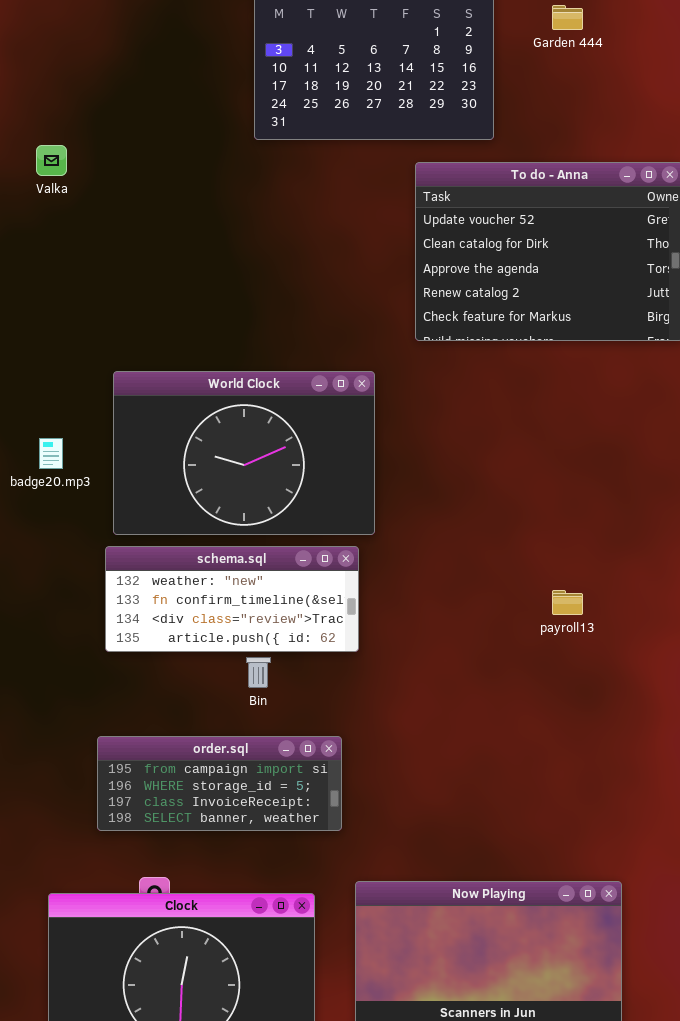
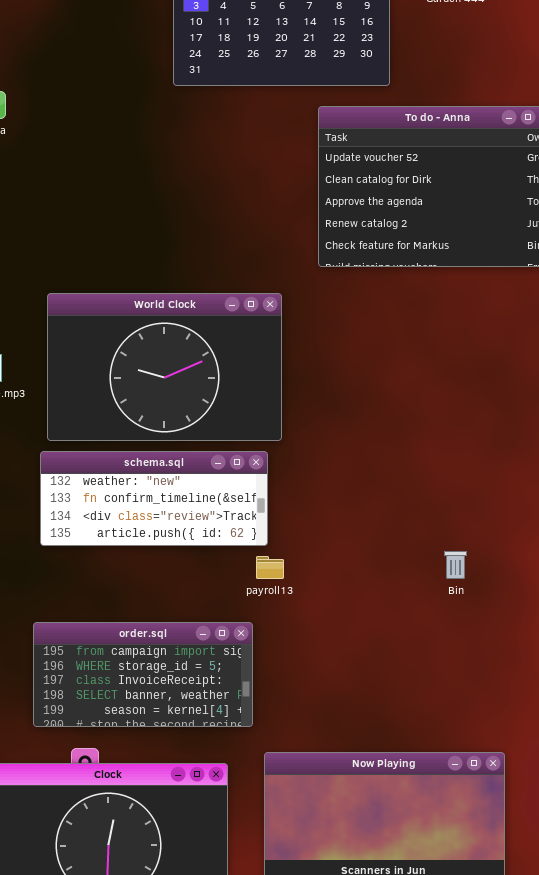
payroll13: [552,590,583,615] -> [256,556,284,579], moved
Bin: [246,657,271,688] -> [444,551,467,579], moved
order.sql: [97,736,342,831] -> [33,622,253,727], resized

